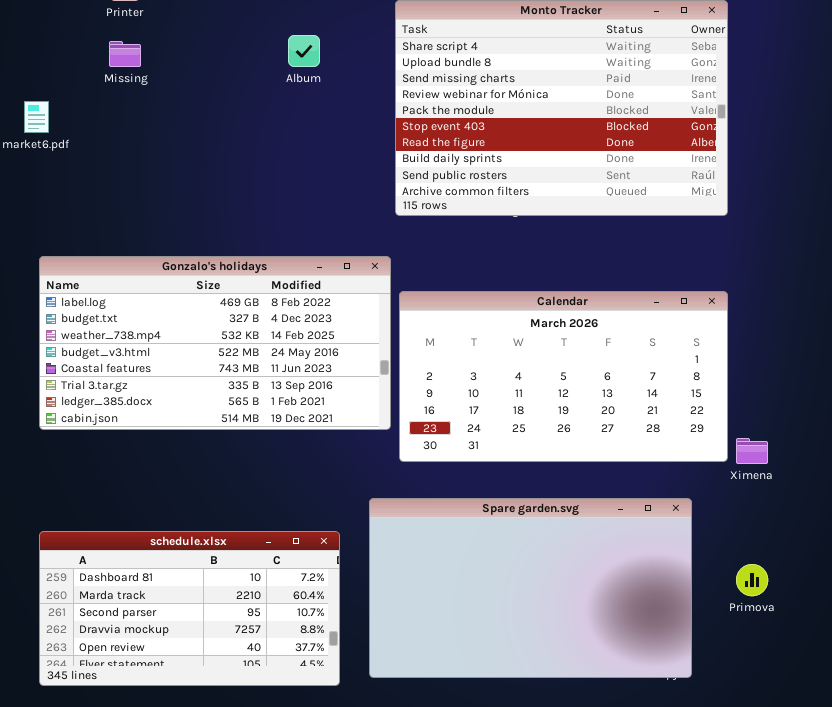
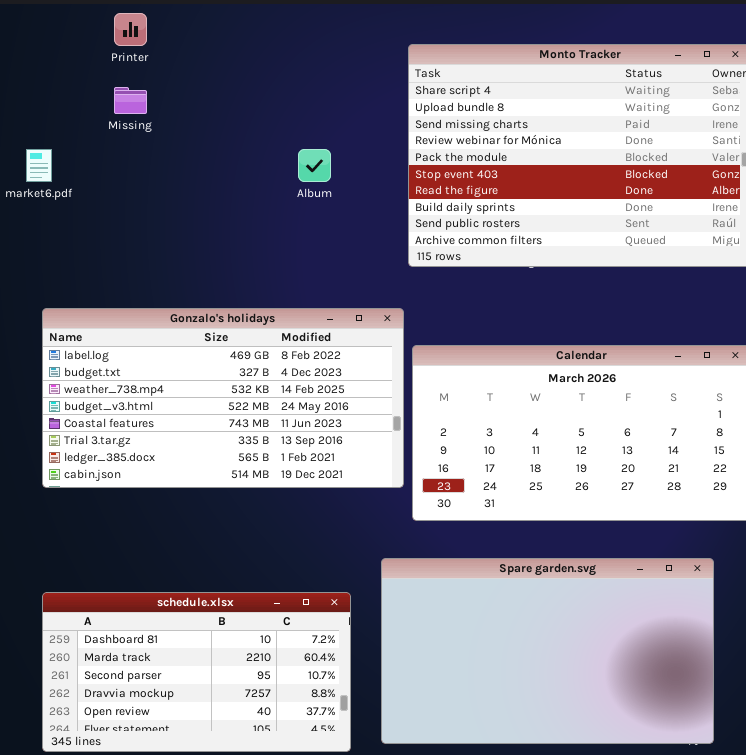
Album: [288,35,320,67] -> [298,149,331,182], moved

